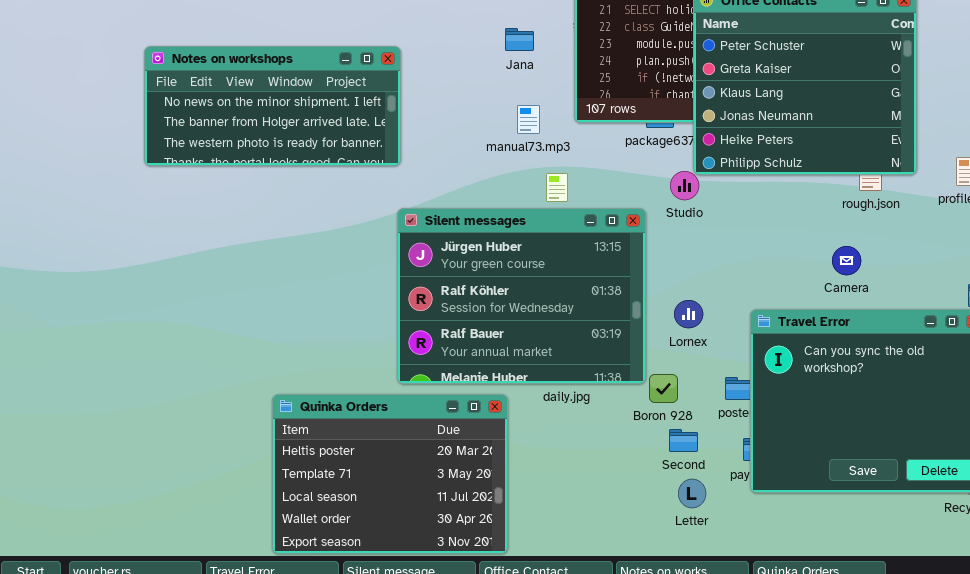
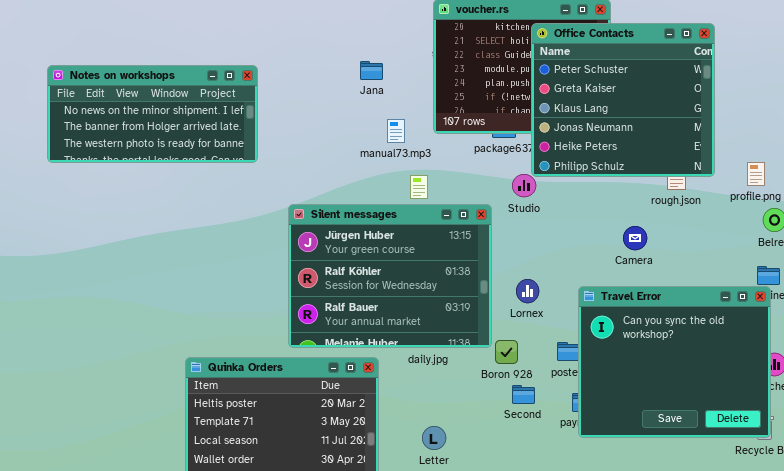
Jana: [505,28,534,51] -> [360,61,383,80], moved
Notes on workshops: [144,46,401,166] -> [47,65,258,163], moved
Camera: [832,246,861,275] -> [623,226,647,250], moved
Letter: [678,479,706,508] -> [422,426,446,450], moved

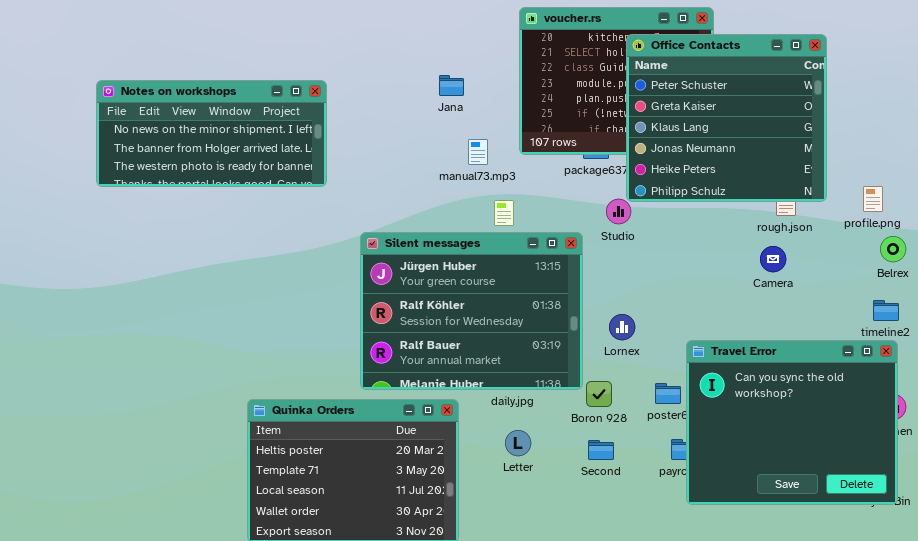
Camera: [623,226,647,250] -> [760,246,786,272], moved
Travel Error: [578,286,771,438] -> [686,340,898,505], moved
Second: [512,385,535,404] -> [588,440,614,460], moved
Letter: [422,426,446,450] -> [505,430,531,456], moved

